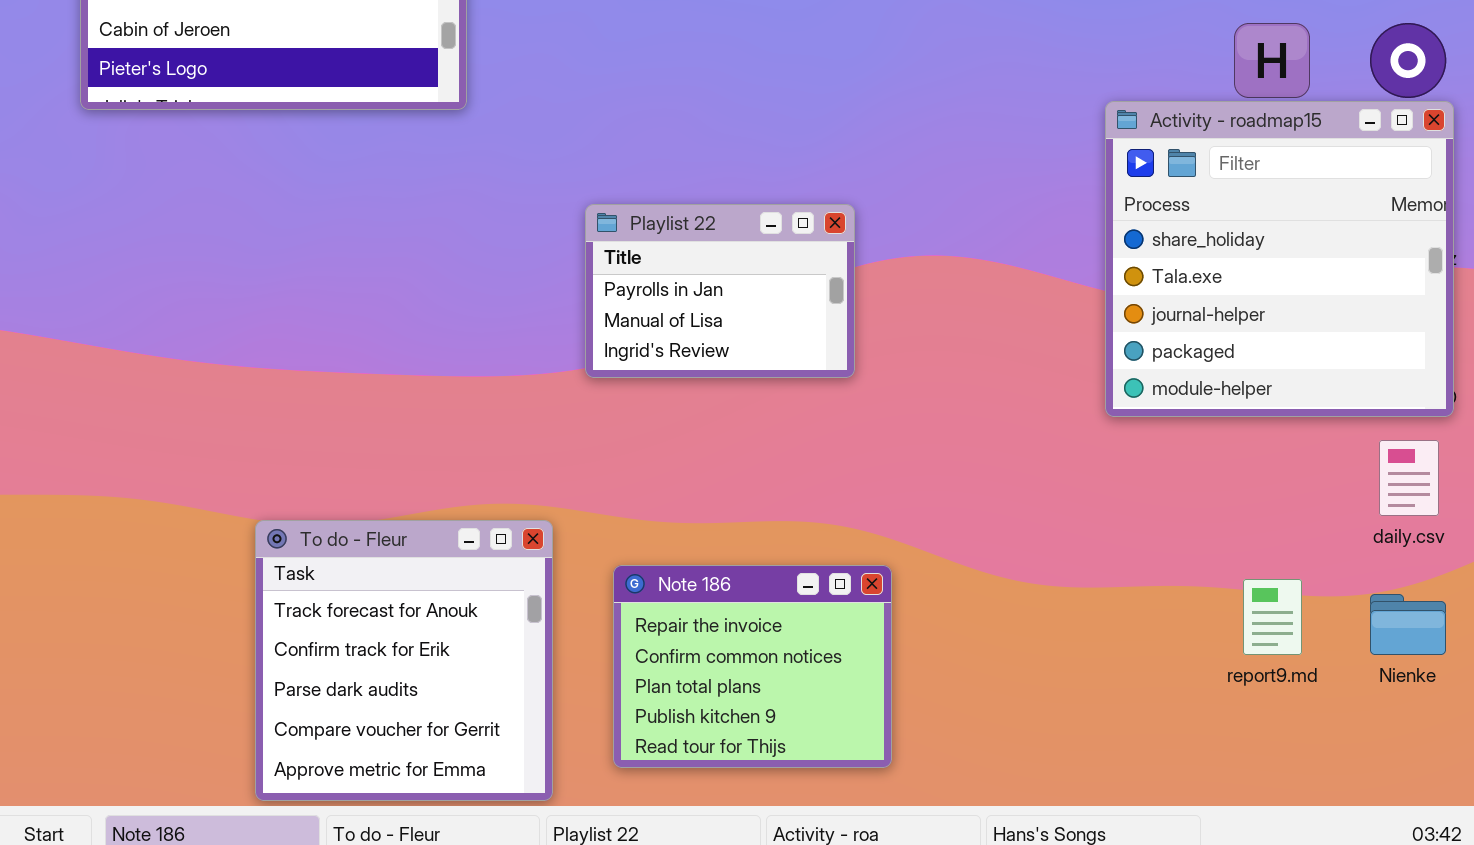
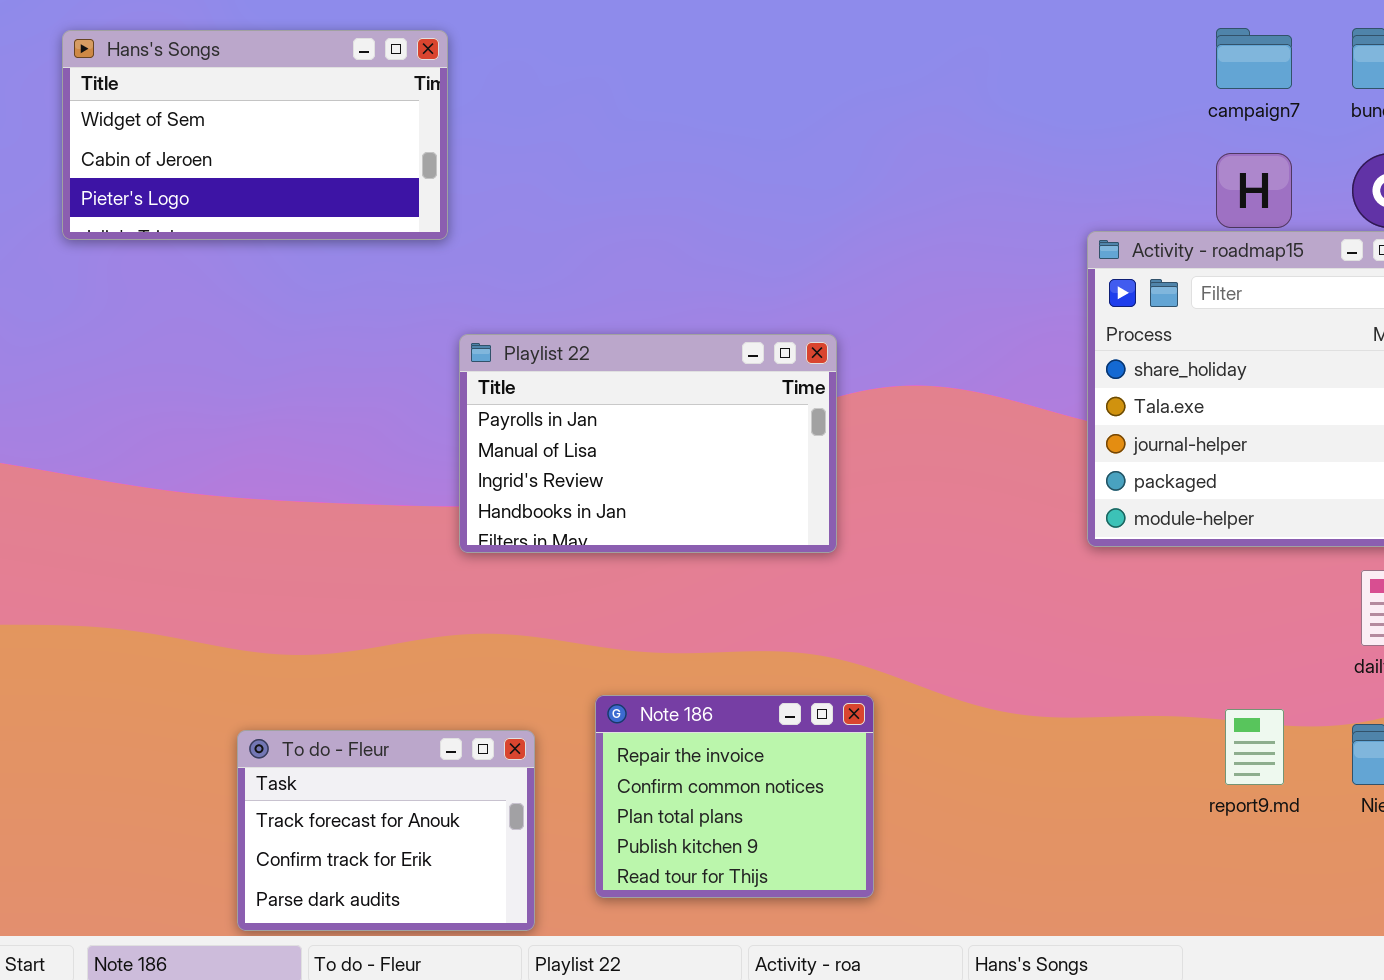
Playlist 22: [585,204,855,378] -> [459,334,837,553], resized
To do - Fleur: [255,520,553,801] -> [237,730,535,931], resized

